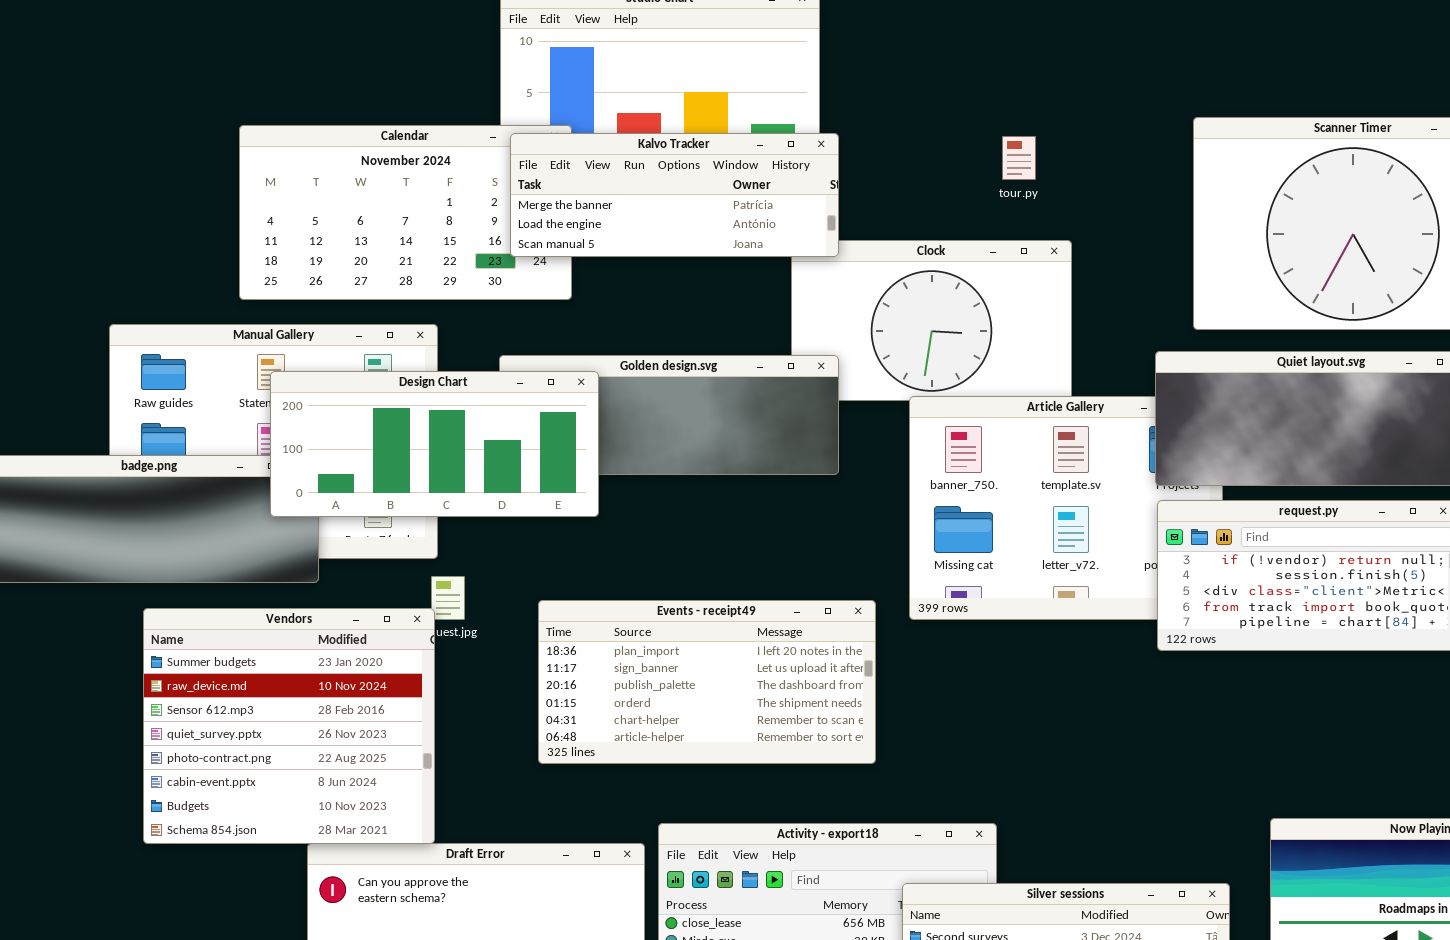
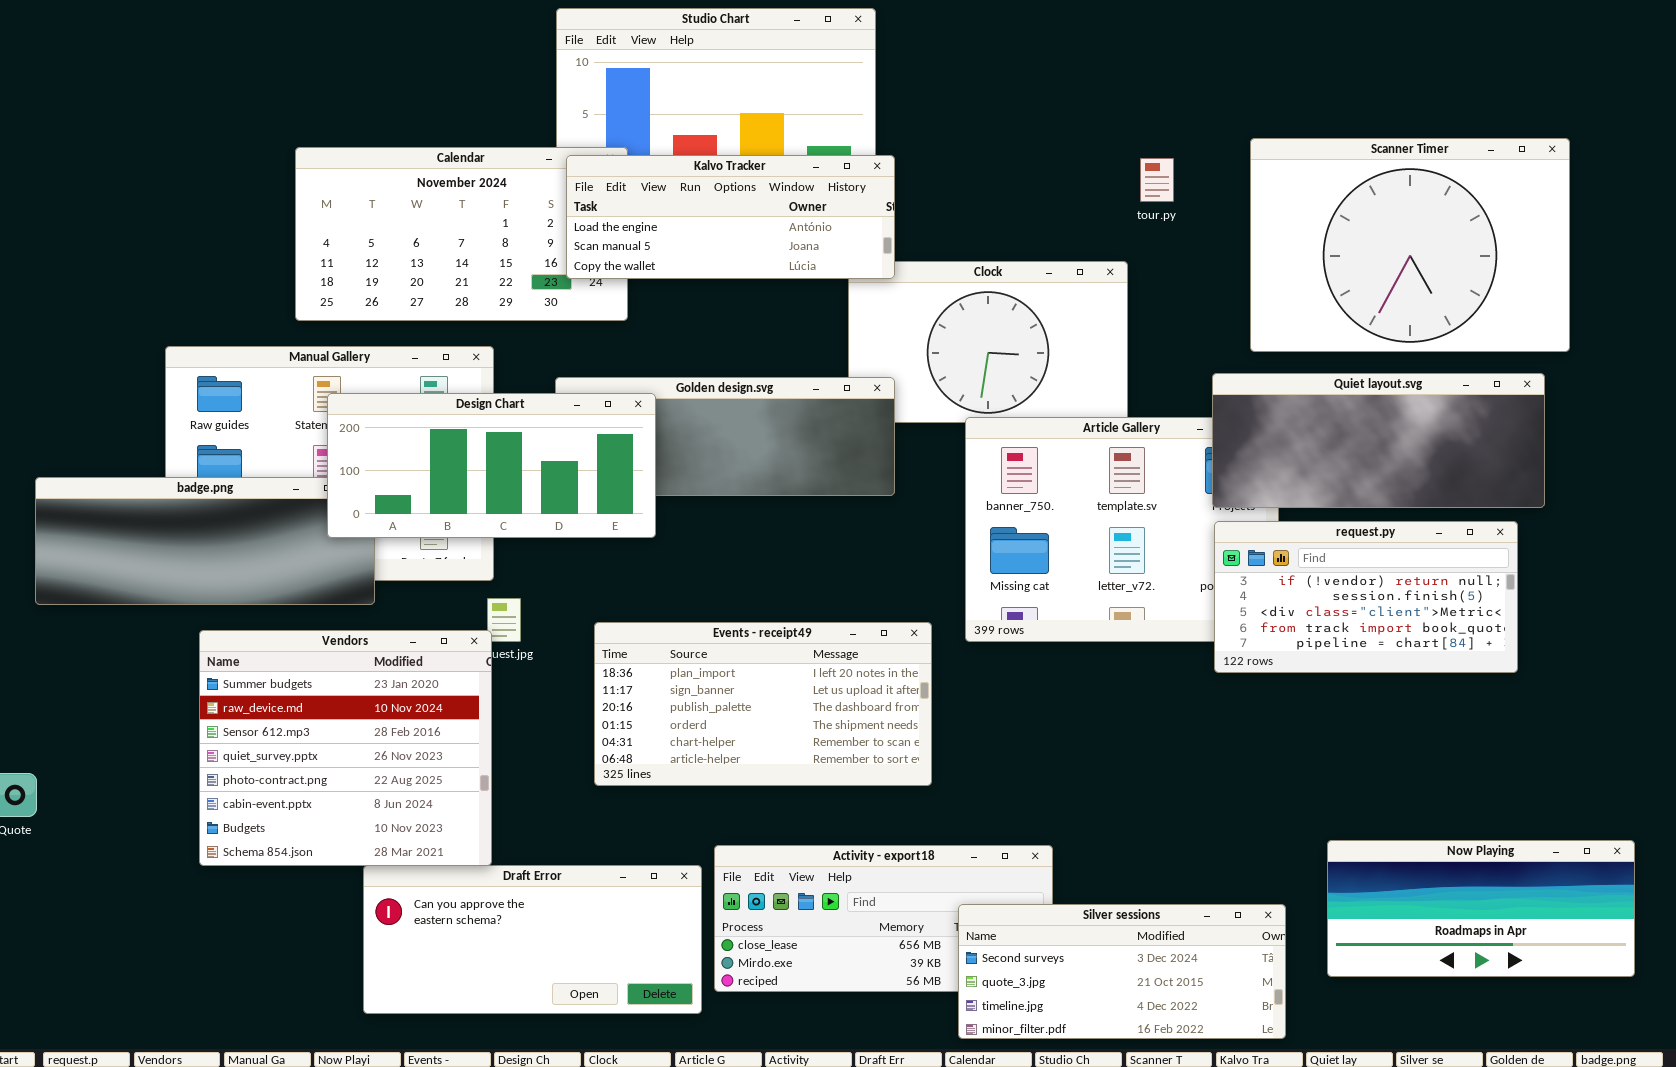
Kalvo Tracker: [510,133,839,257] -> [566,155,895,279], scrolled down 1 row
tour.py: [1002,136,1036,180] -> [1140,158,1174,202], moved

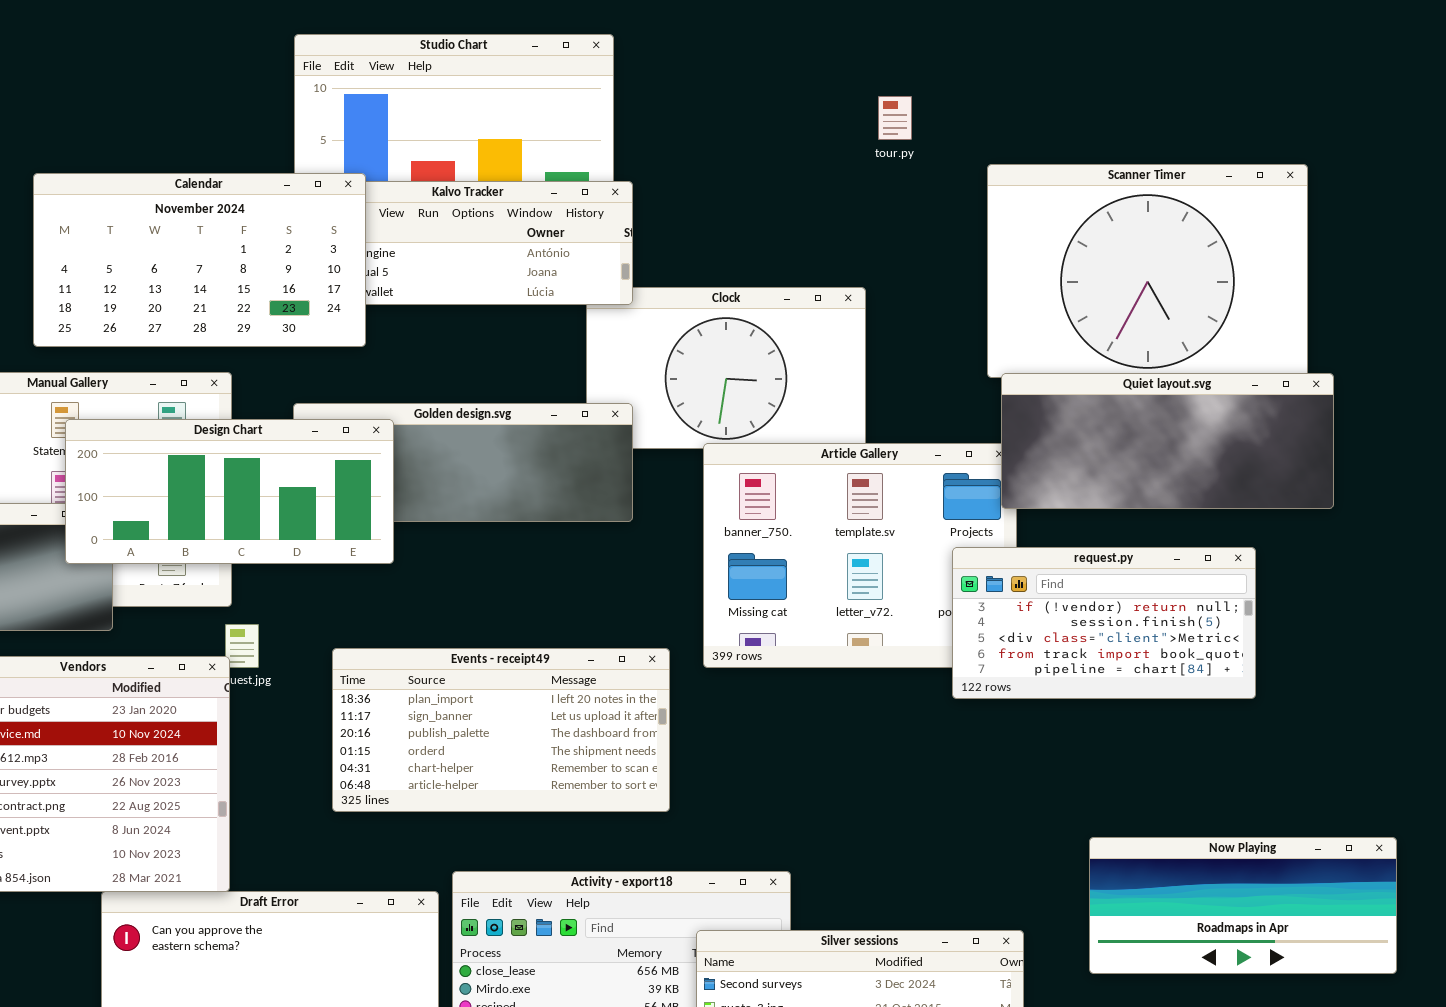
Calendar: [295,147,628,321] -> [33,173,366,347], raised
tour.py: [1140,158,1174,202] -> [878,96,912,140], moved
Quiet layout.svg: [1212,373,1545,508] -> [1001,373,1334,509], moved
Now Playing: [1327,840,1635,977] -> [1089,837,1397,974], moved

